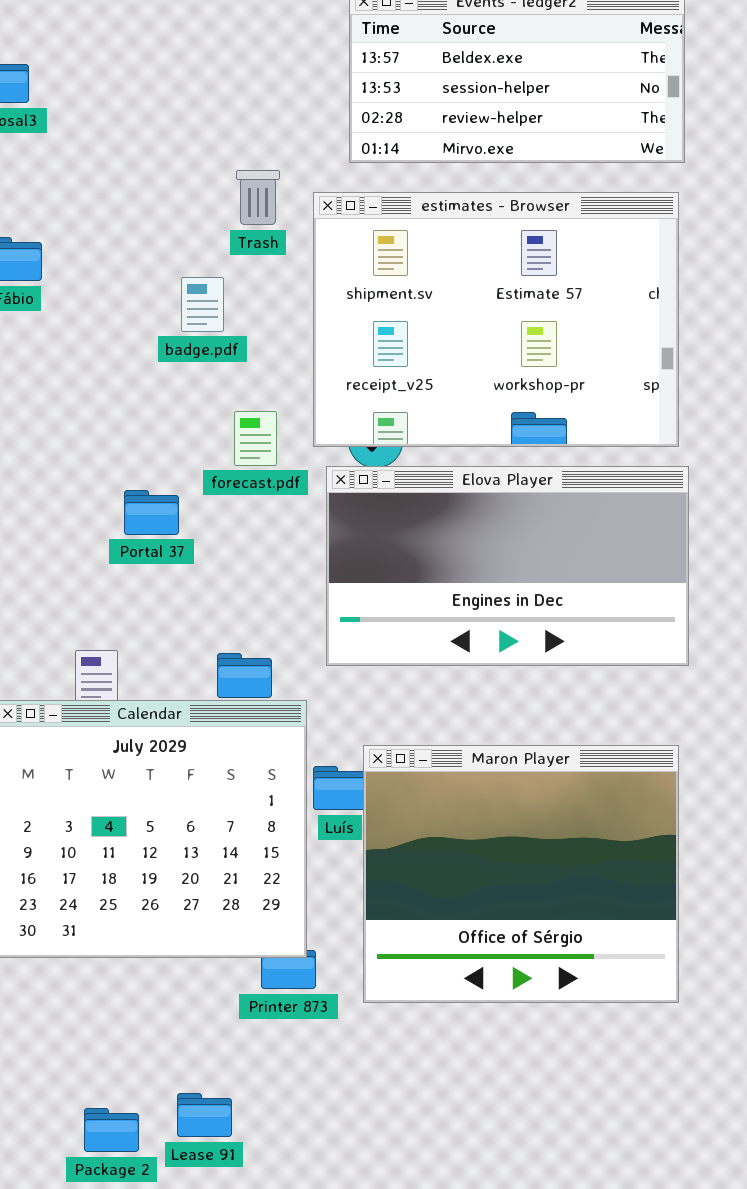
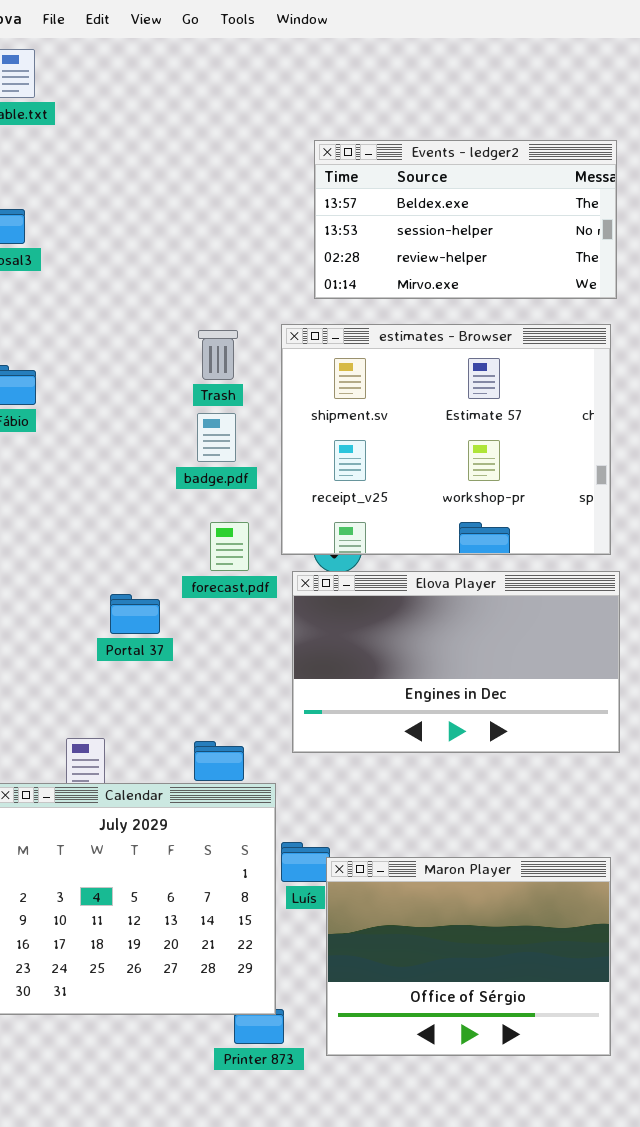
Trash: [236,170,280,225] -> [198,330,238,380], moved
badge.pdf: [181,277,224,332] -> [197,413,236,462], moved
Maron Player: [363,745,679,1003] -> [326,857,611,1056], resized

